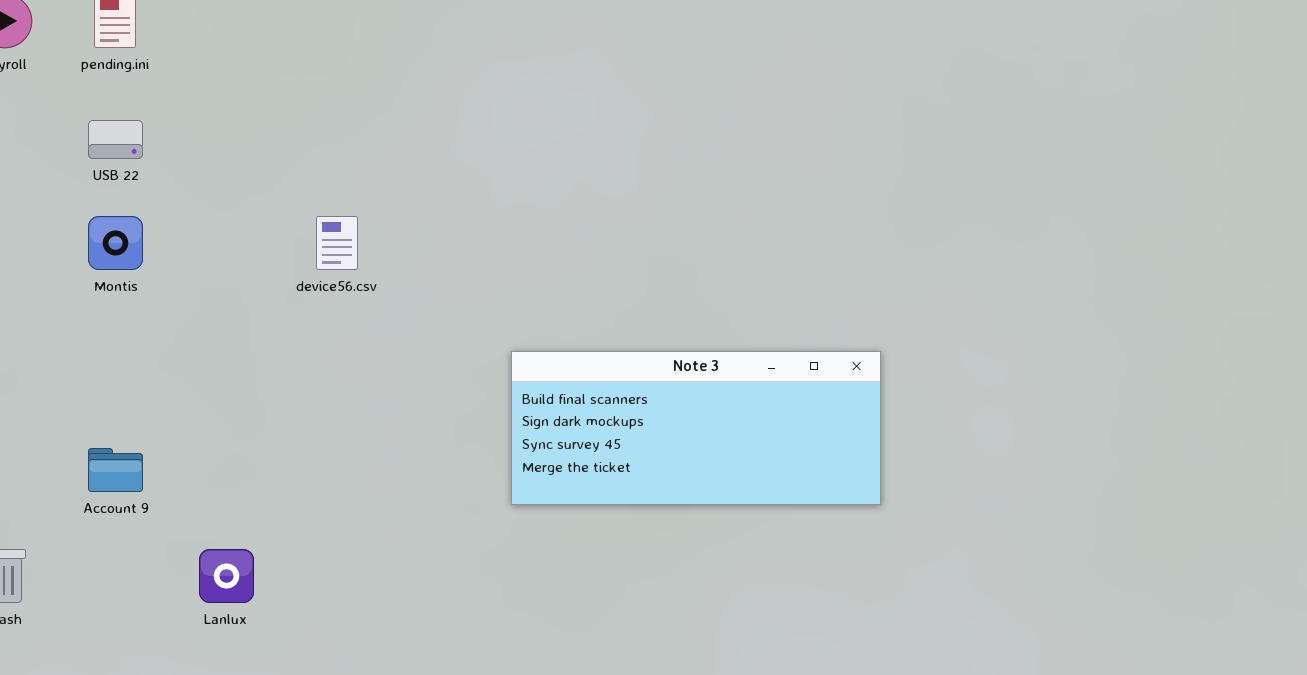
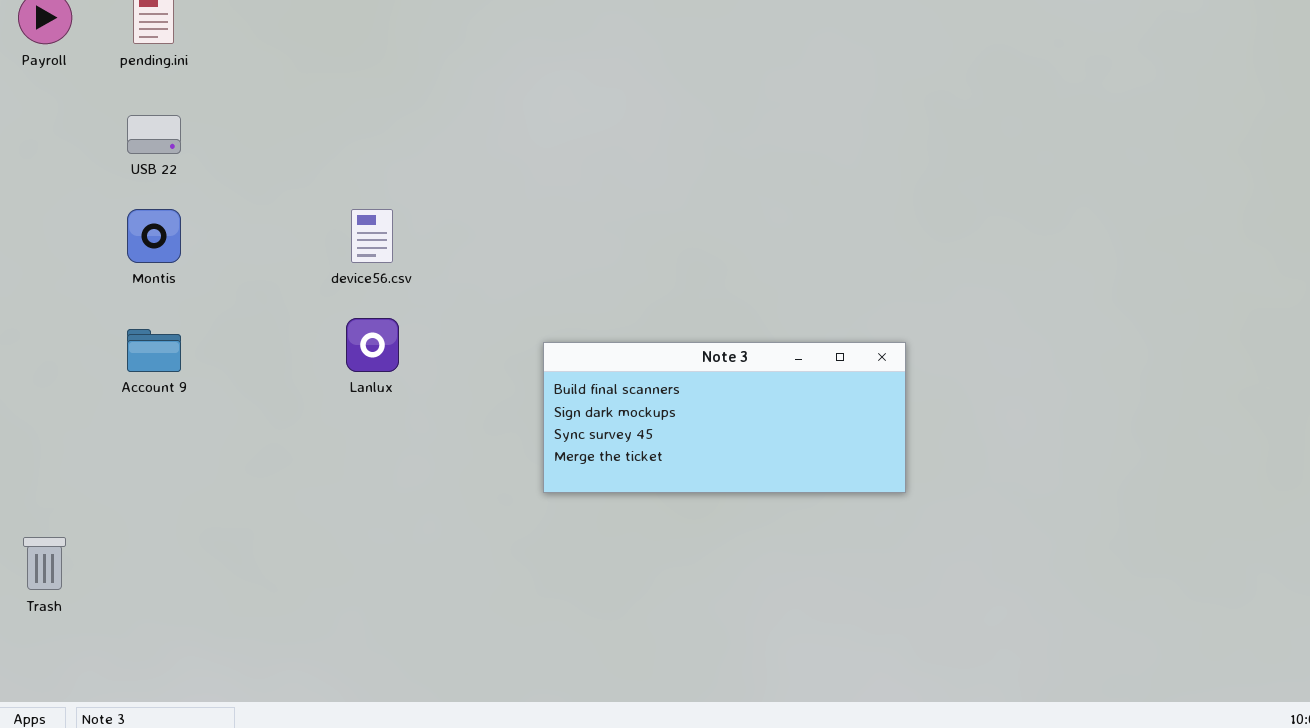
Account 9: [88,448,143,492] -> [127,329,181,372], moved
Lanlux: [199,549,254,603] -> [346,318,399,372], moved

